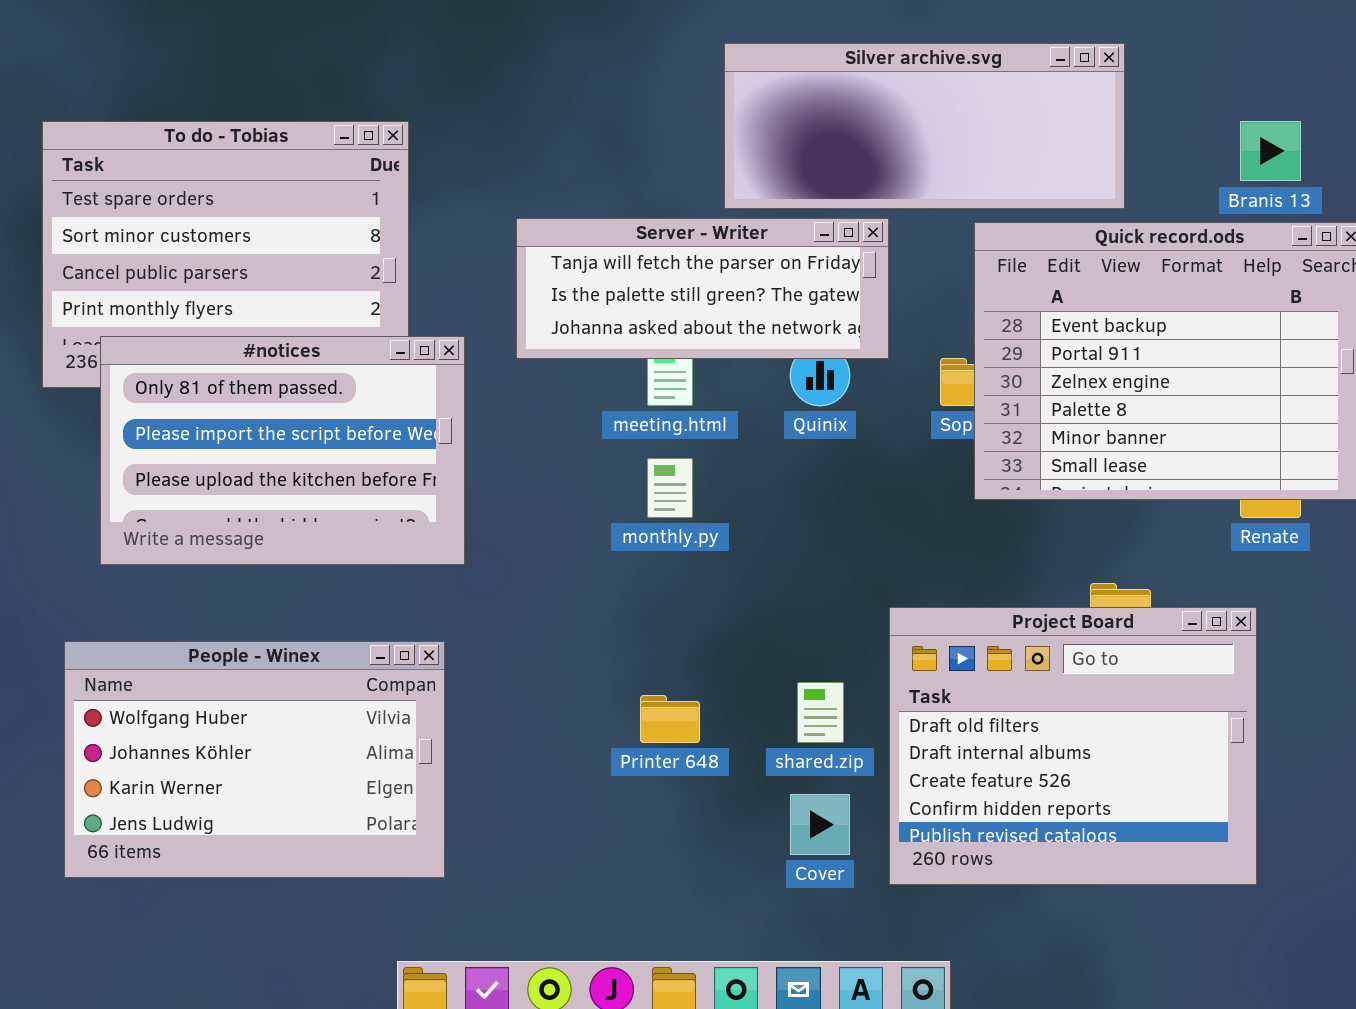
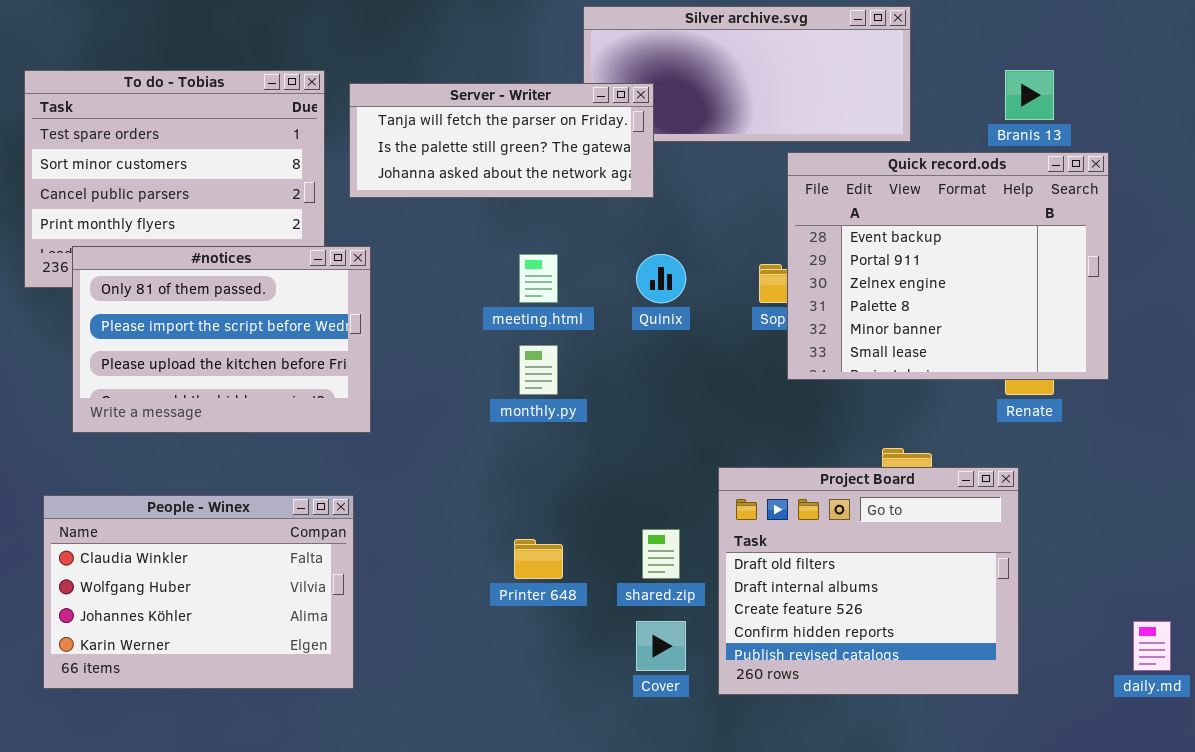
Server - Writer: [516,218,889,359] -> [349,83,654,198], moved
People - Winex: [64,641,445,878] -> [43,495,354,689], scrolled up 1 row

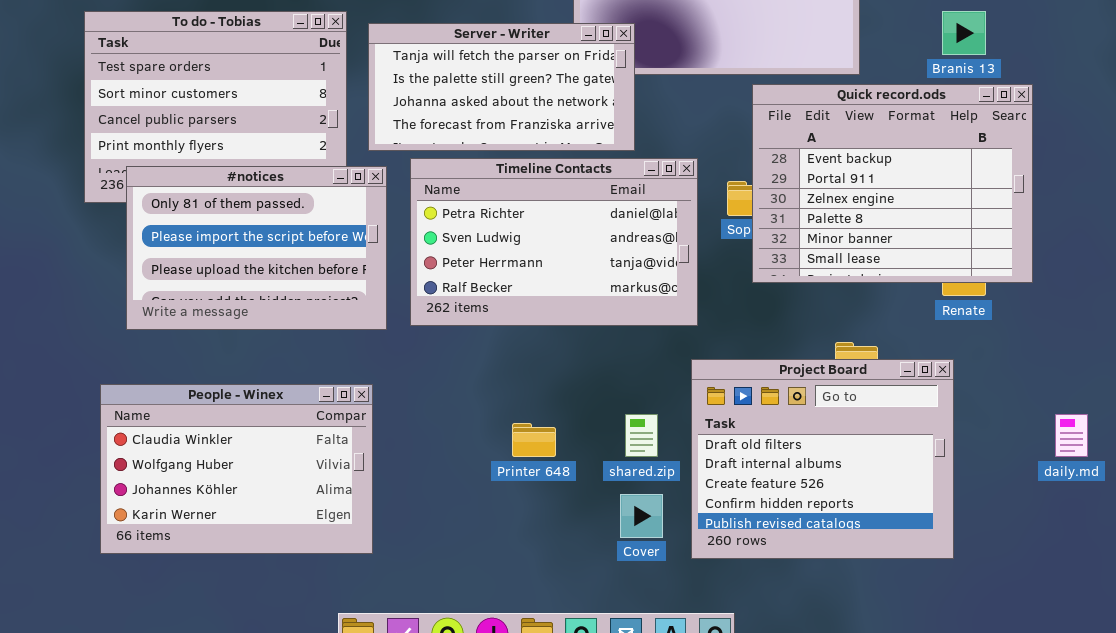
Server - Writer: [349,83,654,198] -> [368,23,635,151], resized
Timeline Contacts: none -> [410,158,698,326], opened
daily.md: [1133,621,1171,671] -> [1055,414,1088,457], moved

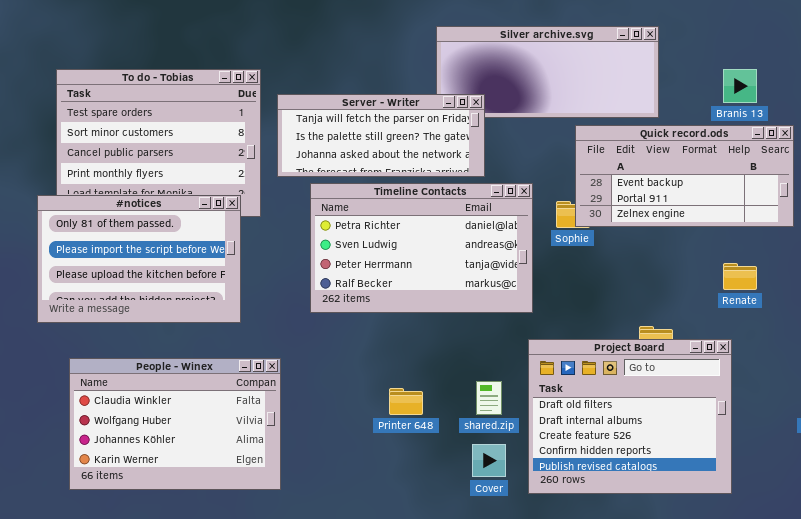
Server - Writer: [368,23,635,151] -> [277,94,485,177], resized
Quick record.ods: [752,84,1033,283] -> [575,125,794,227], resized
#notices: [126,166,387,330] -> [37,195,241,323], moved

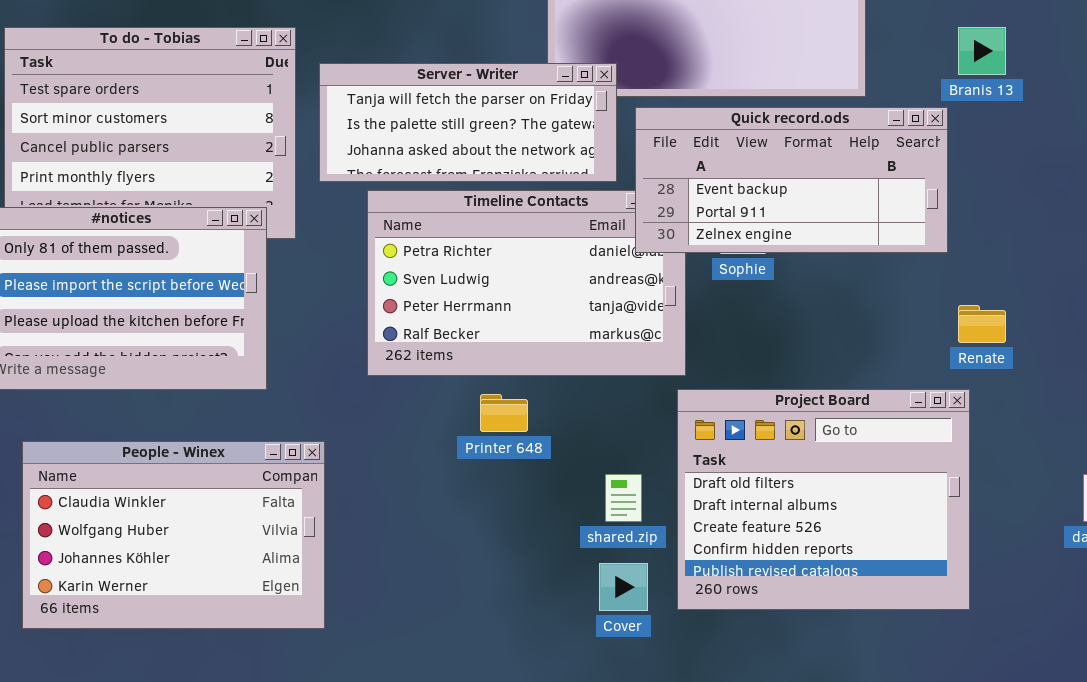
Quick record.ods: [575,125,794,227] -> [635,107,948,253], moved
Project Board: [528,339,732,494] -> [677,389,970,610], moved
Printer 648: [389,388,423,415] -> [480,394,528,432], moved

